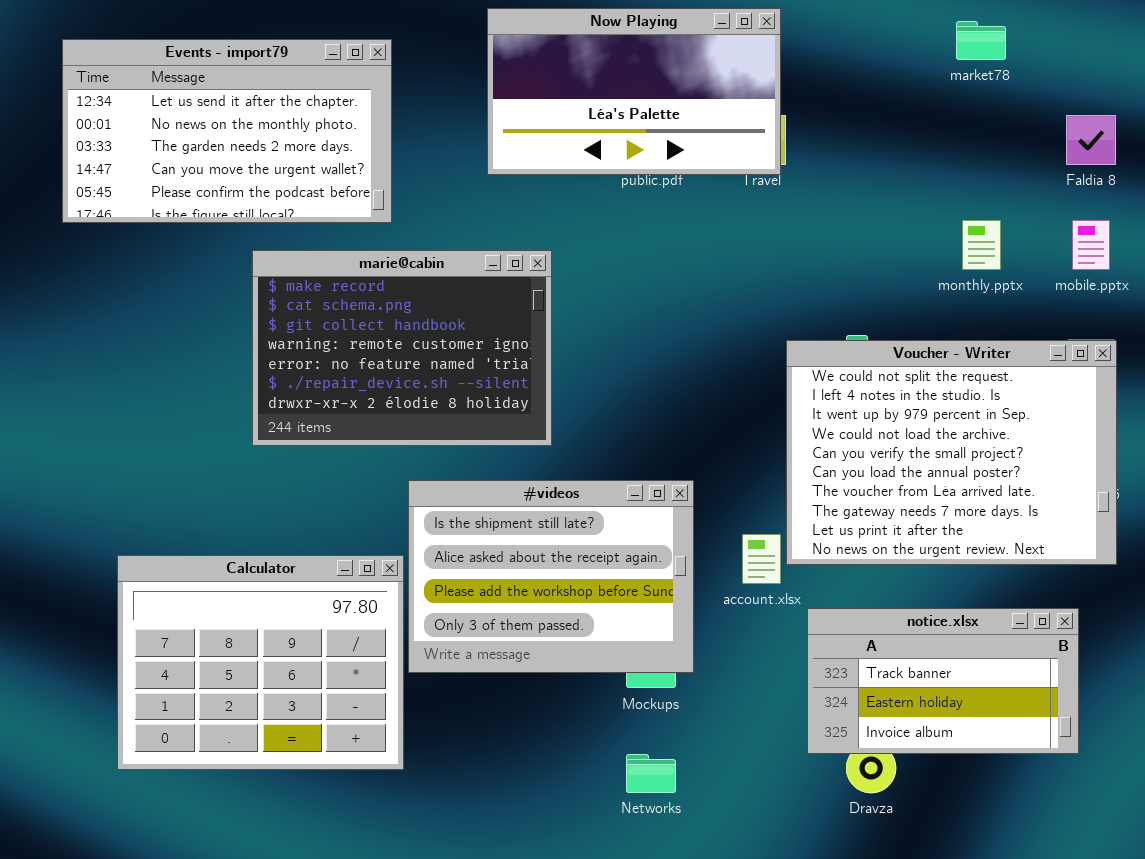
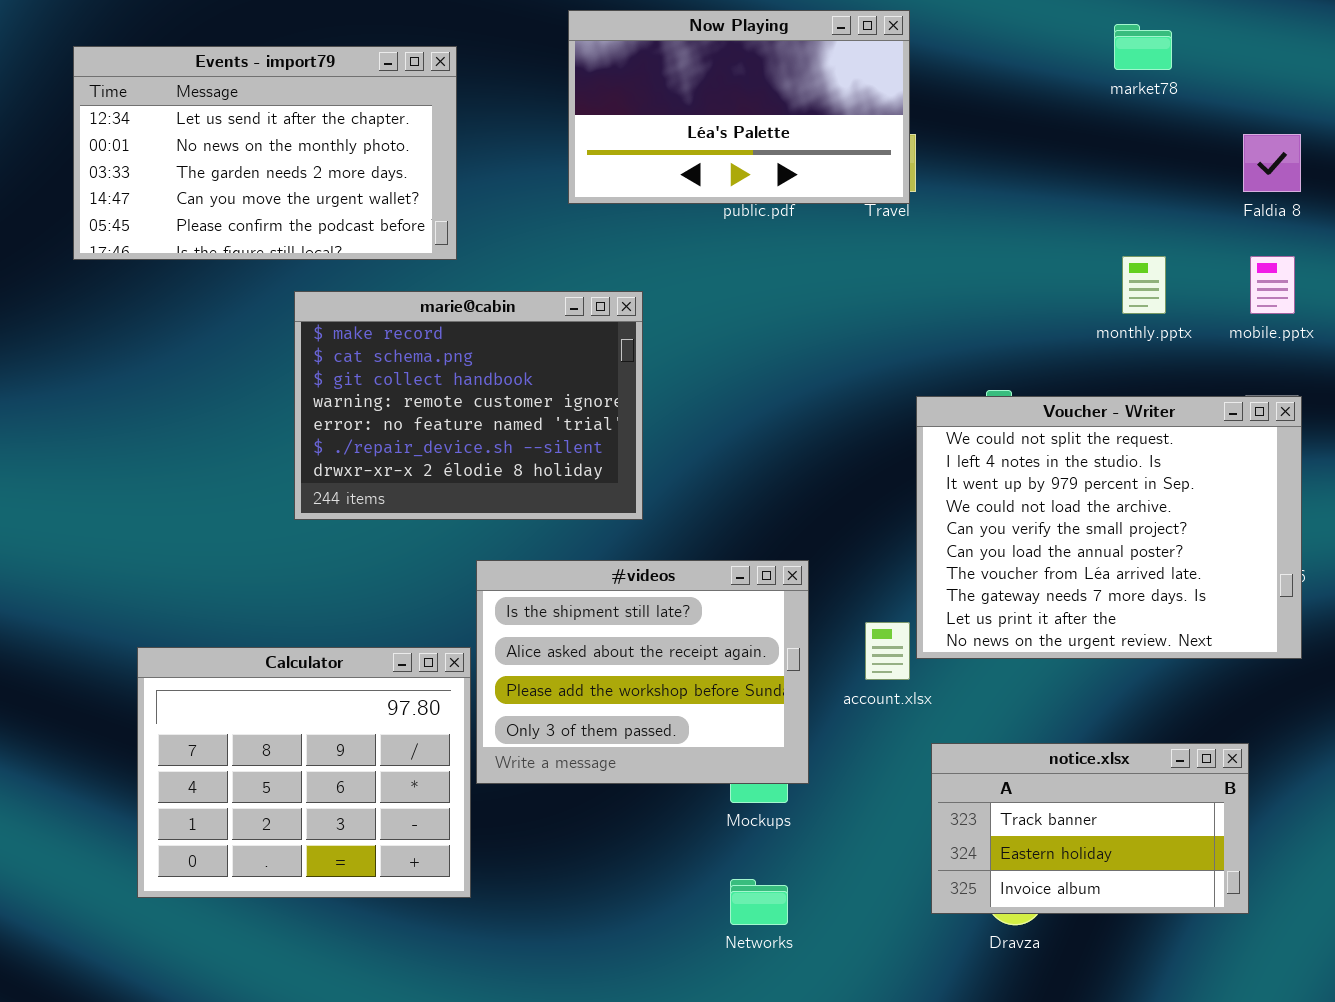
notice.xlsx: [807,608,1079,754] -> [931,743,1249,914], moved

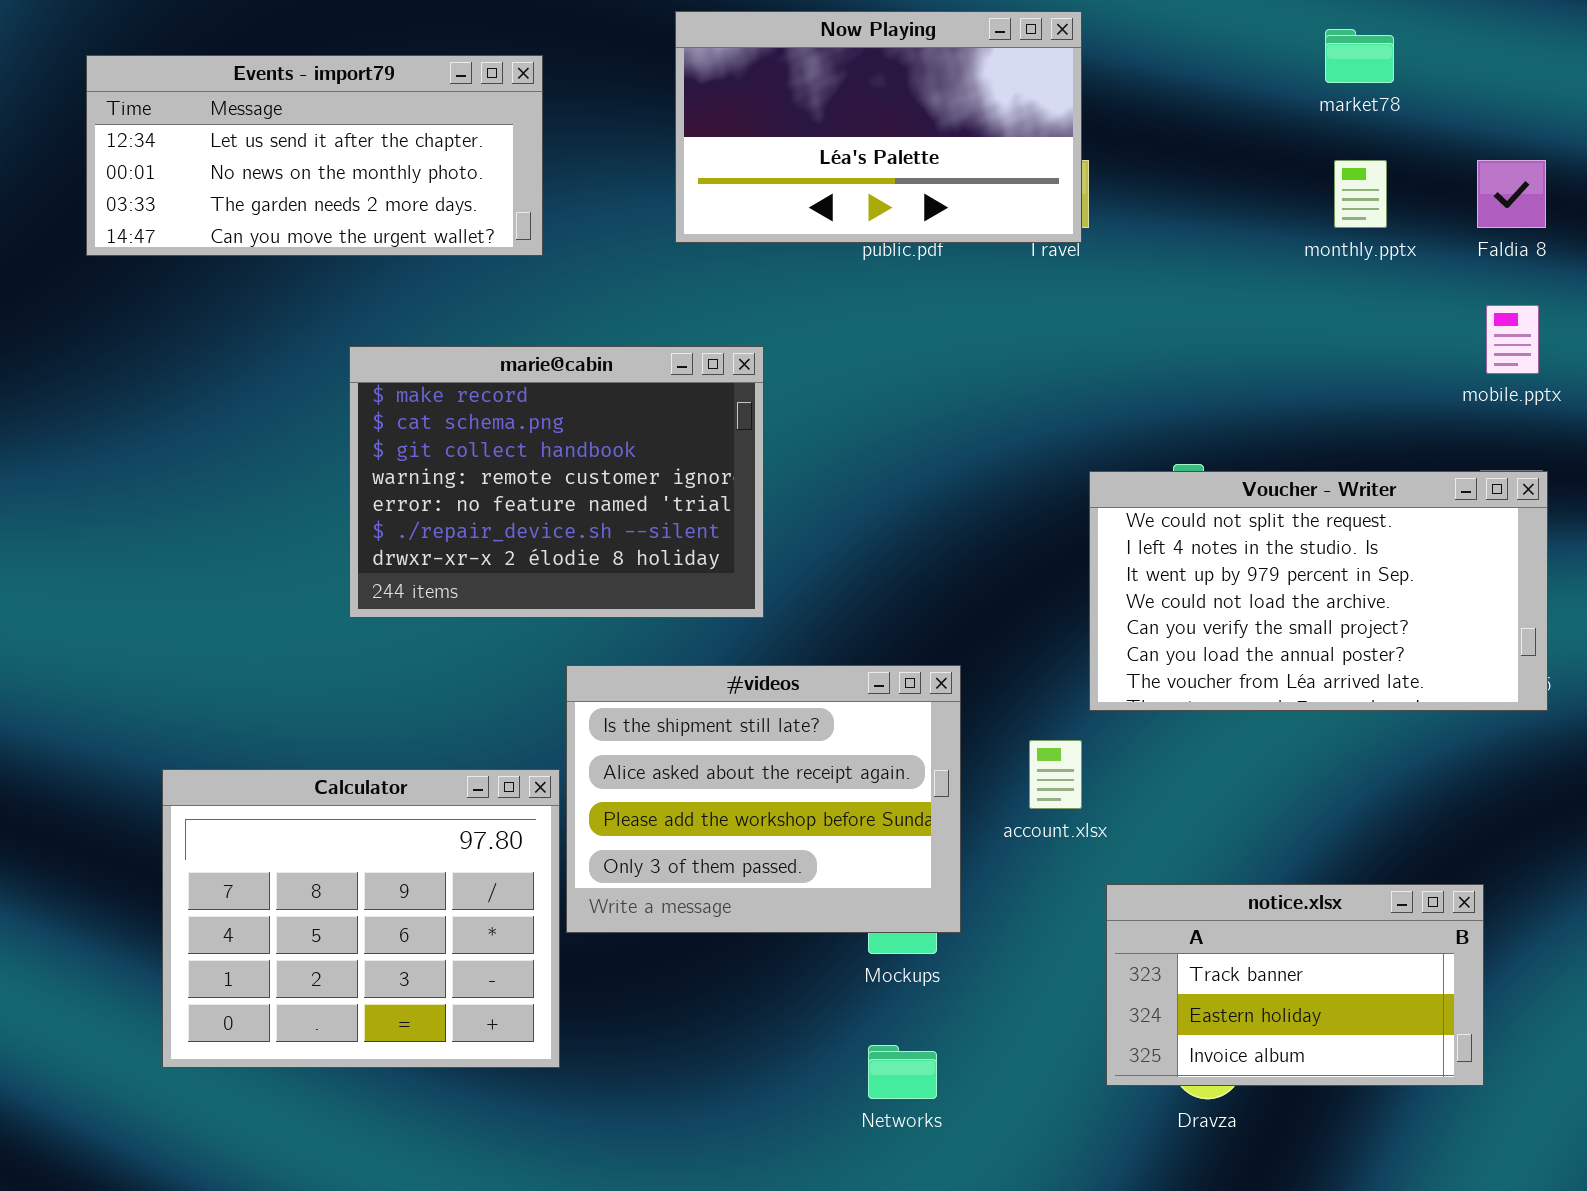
Events - import79: [73,46,457,260] -> [86,55,543,256], resized
monthly.pptx: [1122,256,1166,314] -> [1334,160,1387,228], moved
Voucher - Writer: [916,396,1302,659] -> [1089,471,1548,711], resized

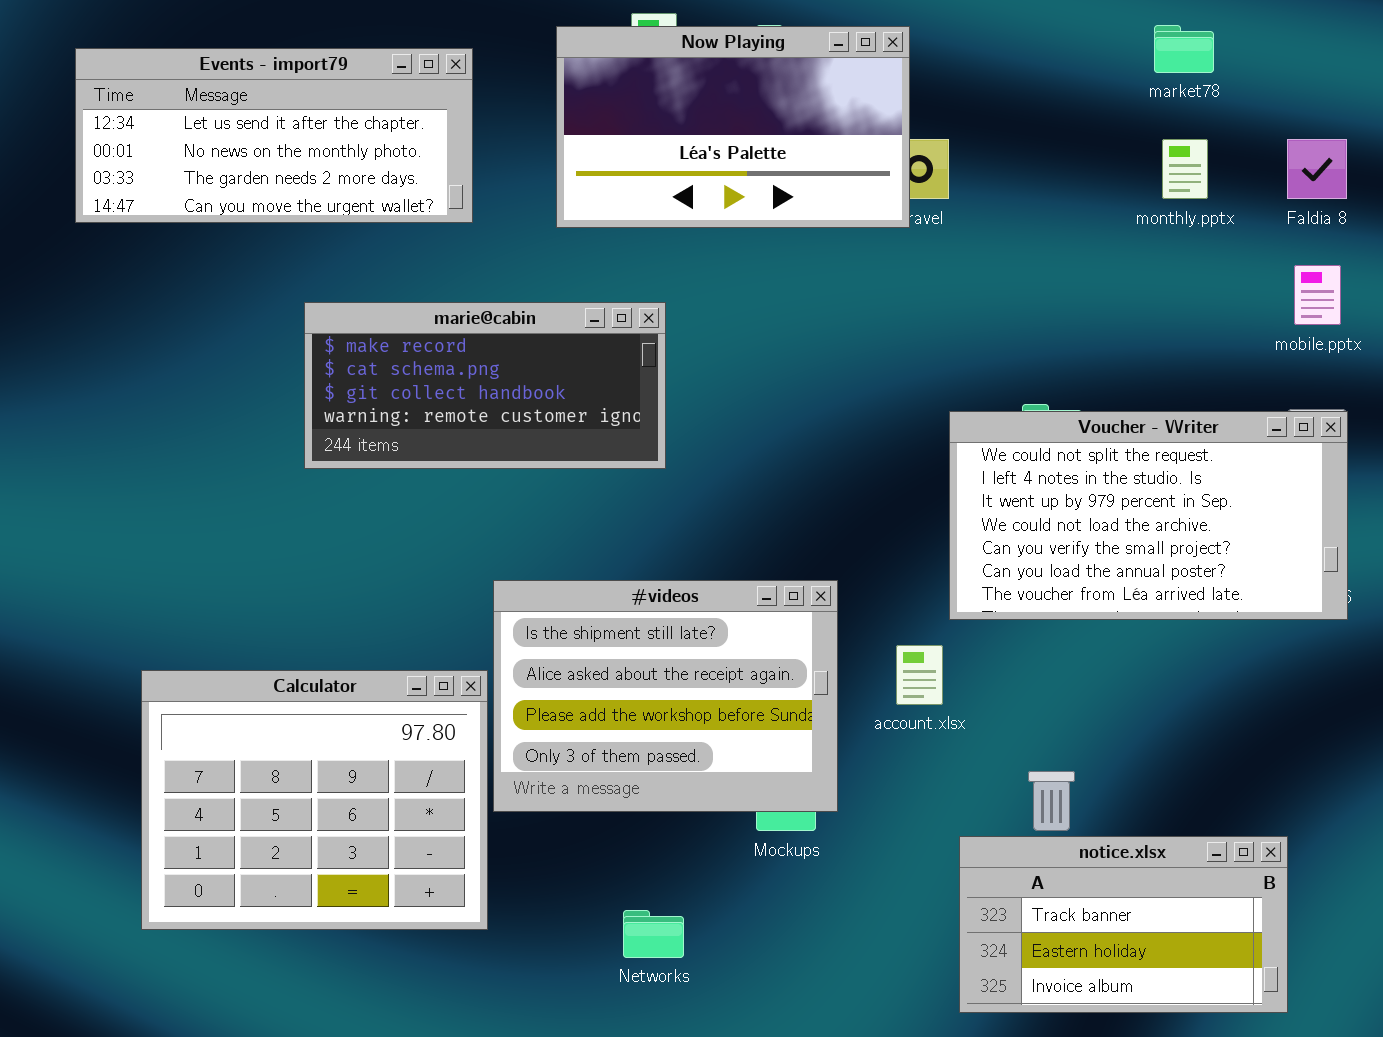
Now Playing: [675,11,1082,243] -> [556,26,910,228], moved
marie@cabin: [349,346,764,618] -> [304,302,666,469], resized
notice.xlsx: [1106,884,1484,1086] -> [959,836,1288,1013], moved
Networks: [868,1045,937,1099] -> [623,910,684,958], moved

